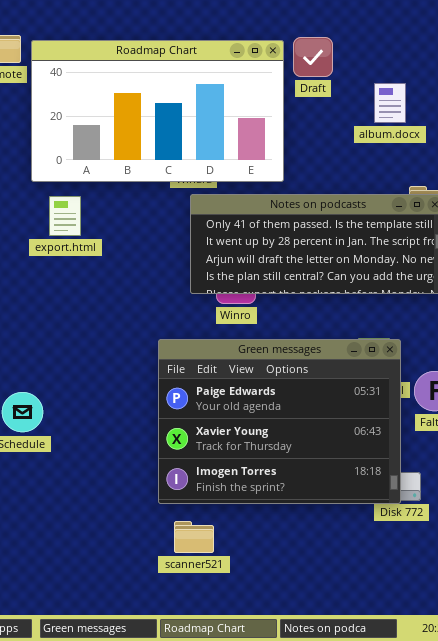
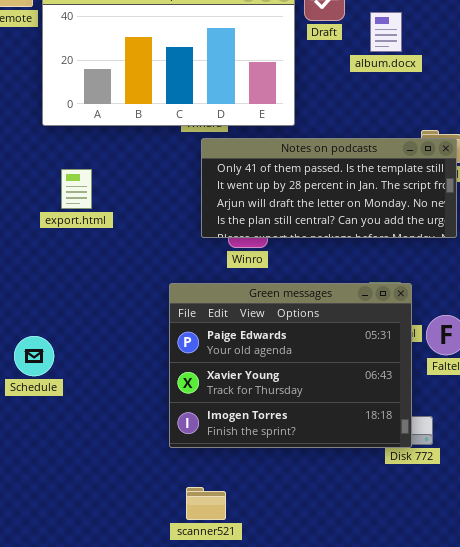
album.docx: [374,83,406,123] -> [370,12,402,52], moved
export.html: [49,196,81,236] -> [61,169,92,209], moved
scanner521: [174,521,214,553] -> [186,487,226,520], moved

